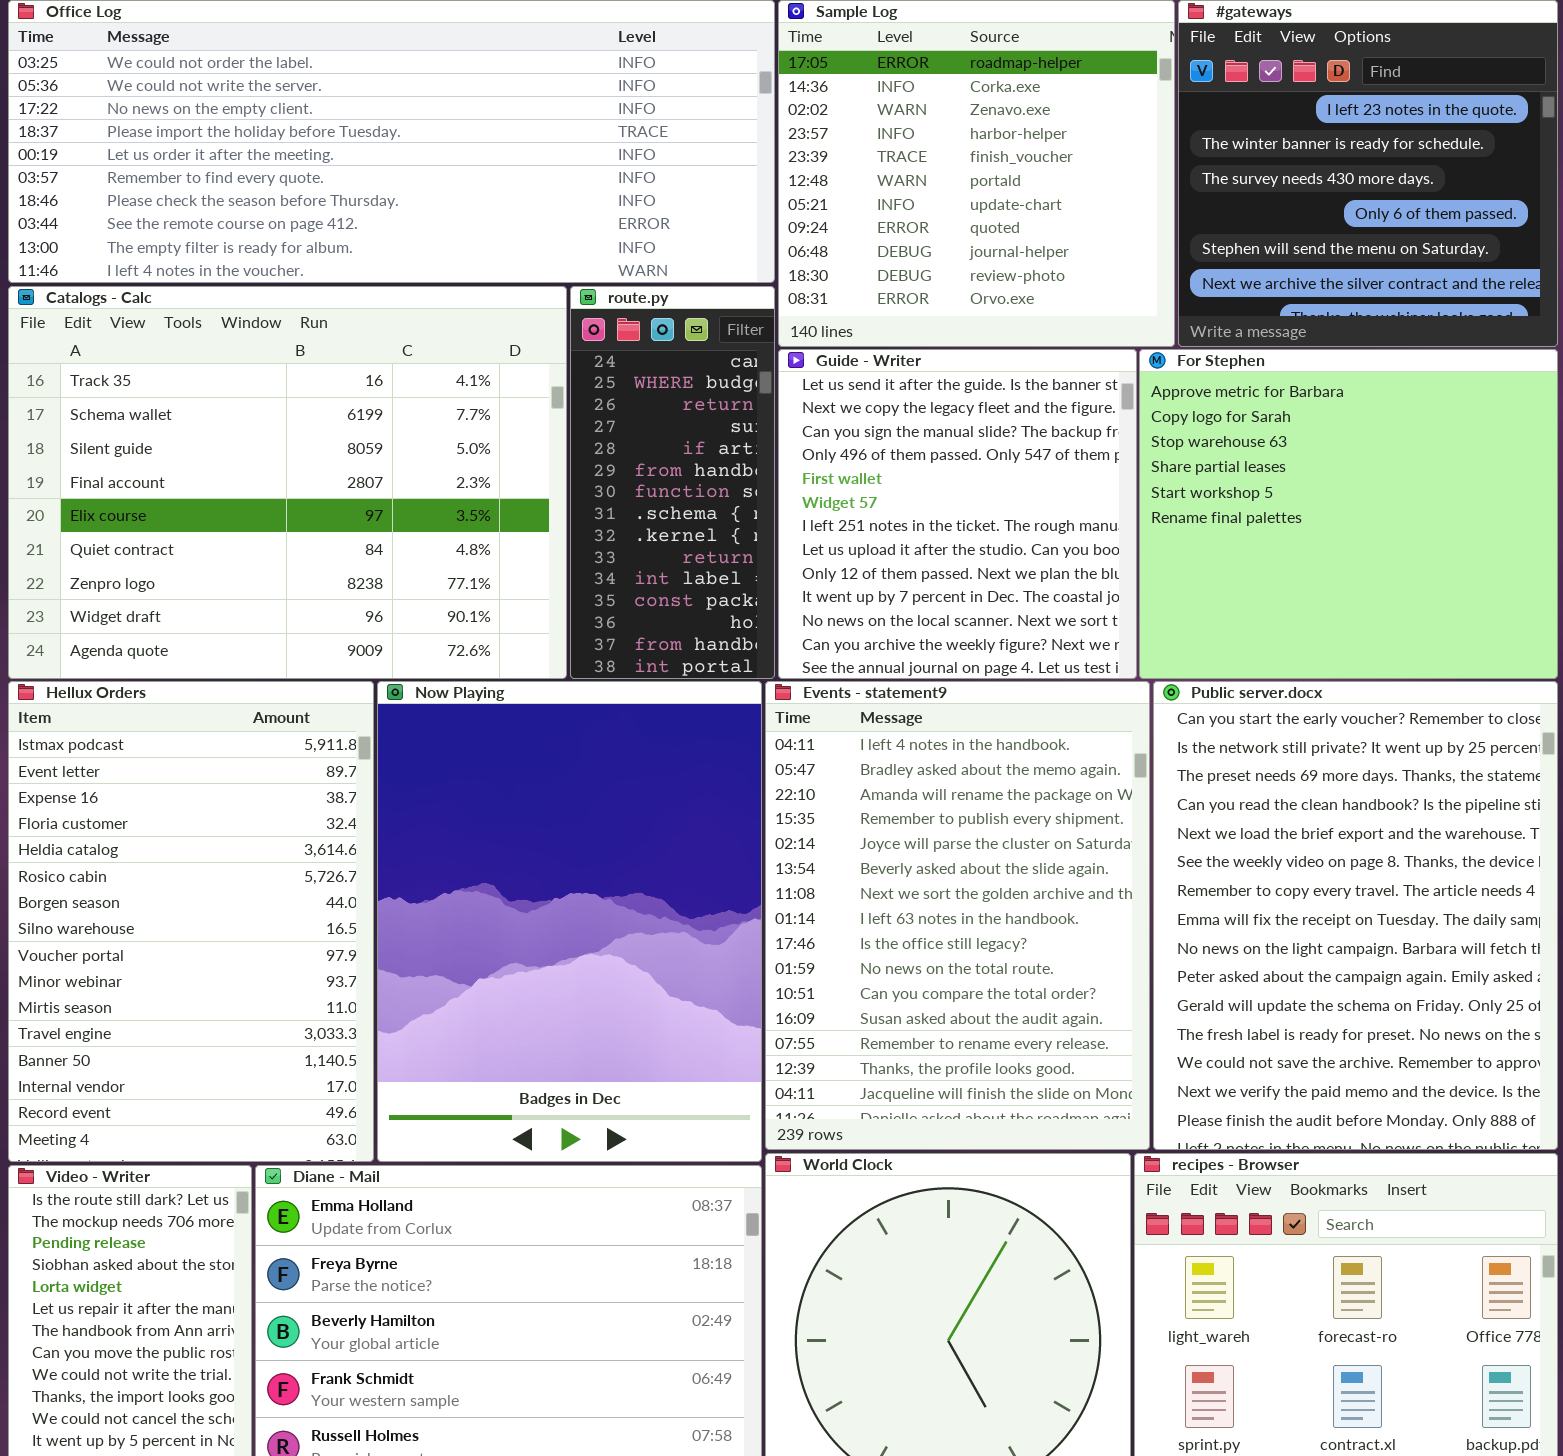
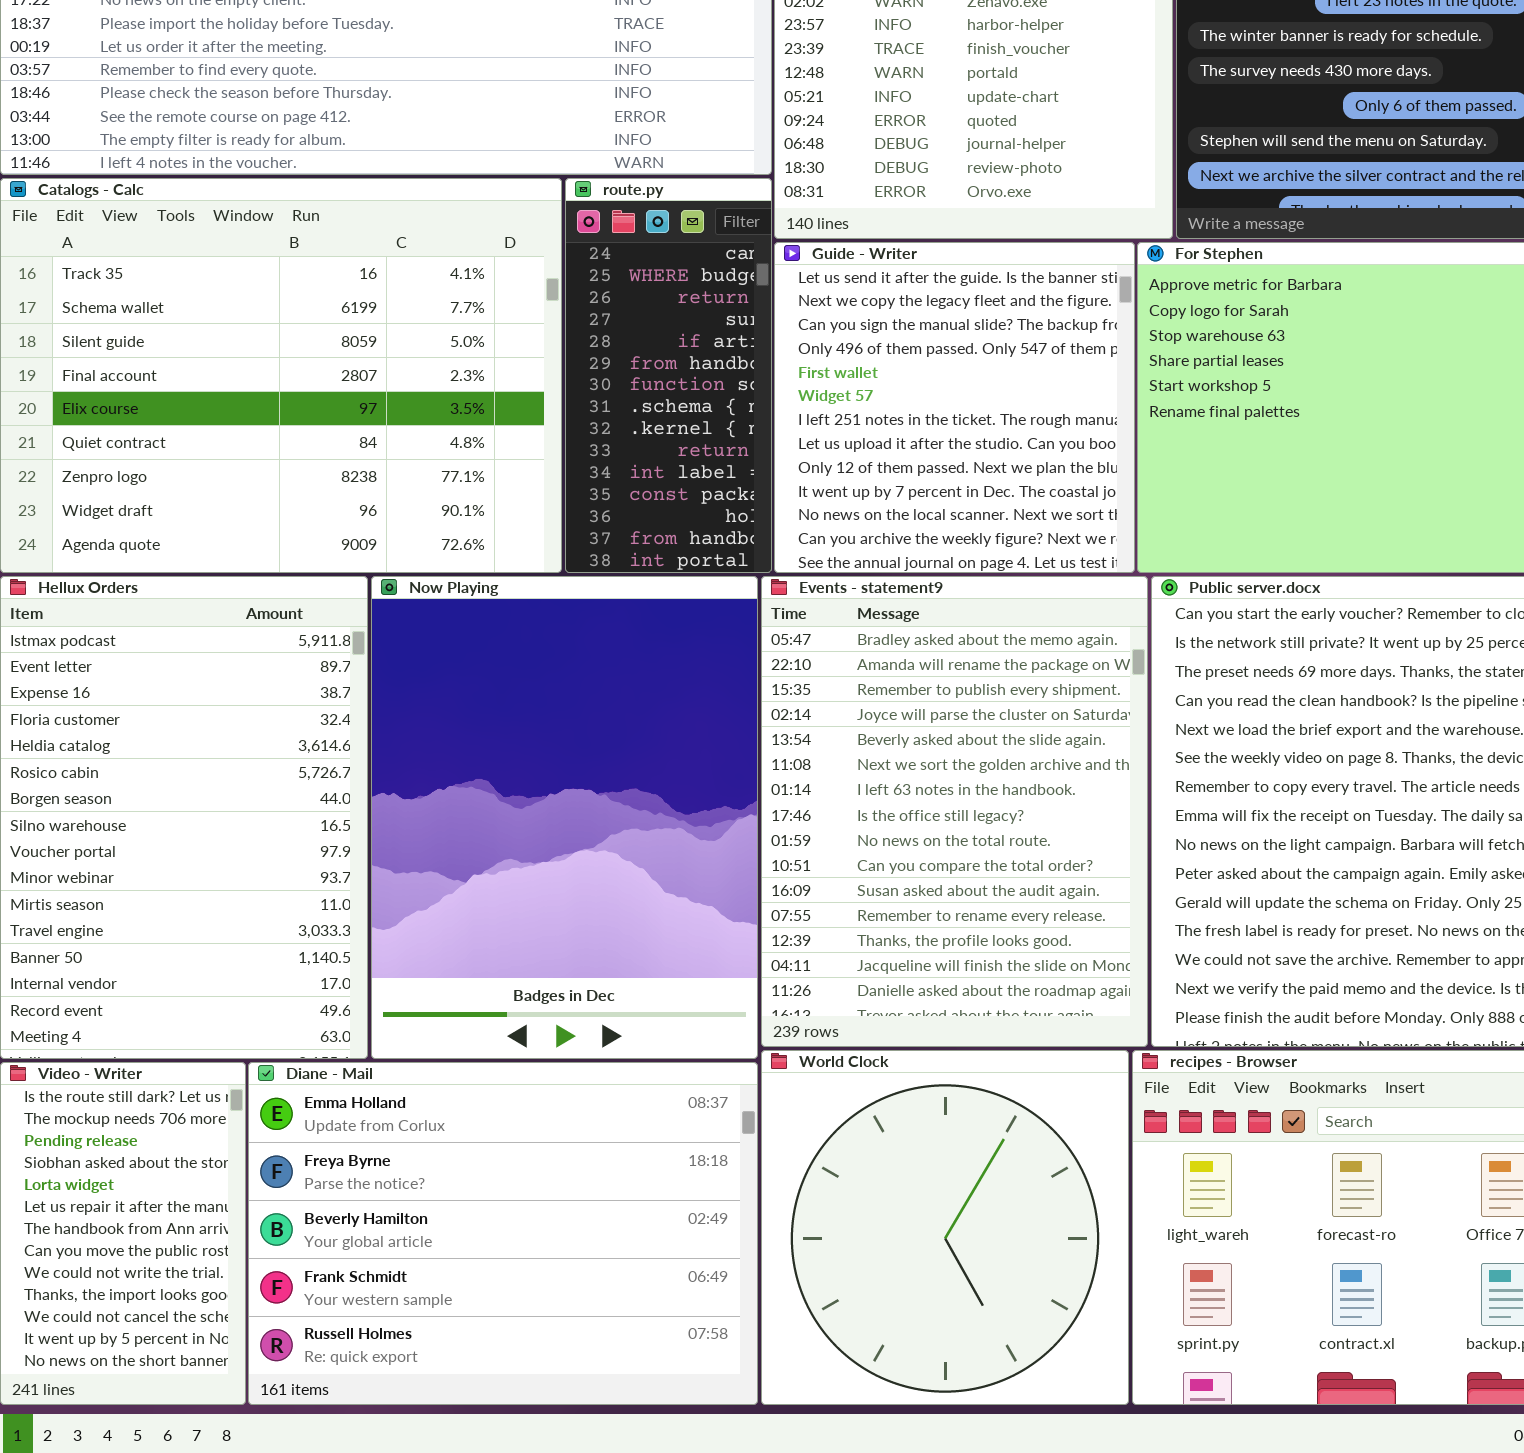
Events - statement9: [765,681,1150,1150] -> [761,576,1148,1047], scrolled down 1 row

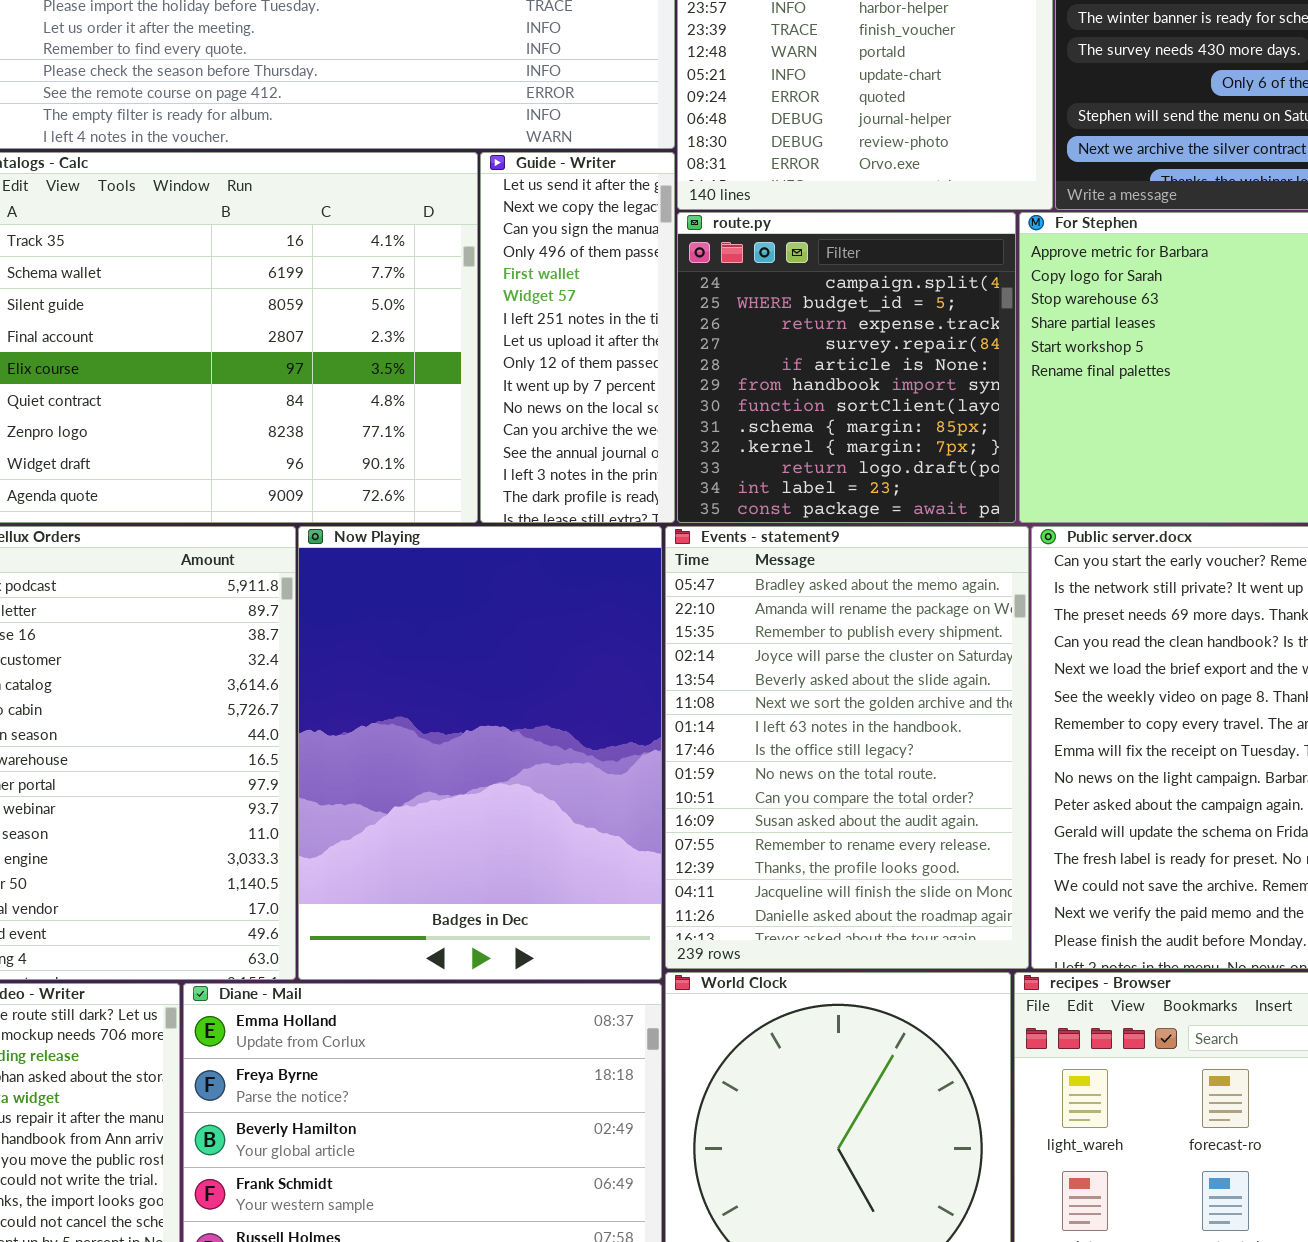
route.py: [565,178,772,573] -> [677,212,1016,523], moved, resized
Guide - Writer: [774,242,1135,573] -> [480,152,675,523], moved, resized

